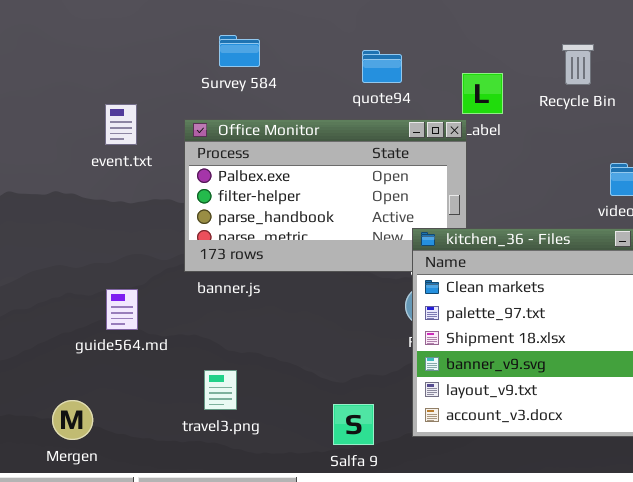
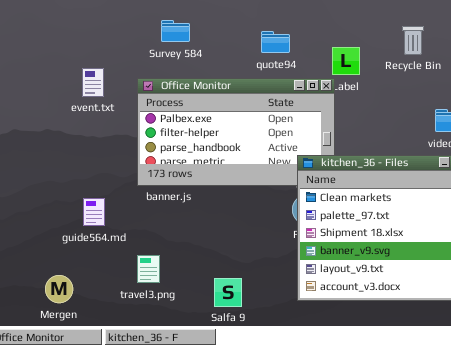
travel3.png: [204,370,237,410] -> [137,255,160,283], moved
Salfa 9: [333,404,374,445] -> [214,278,242,307], moved

